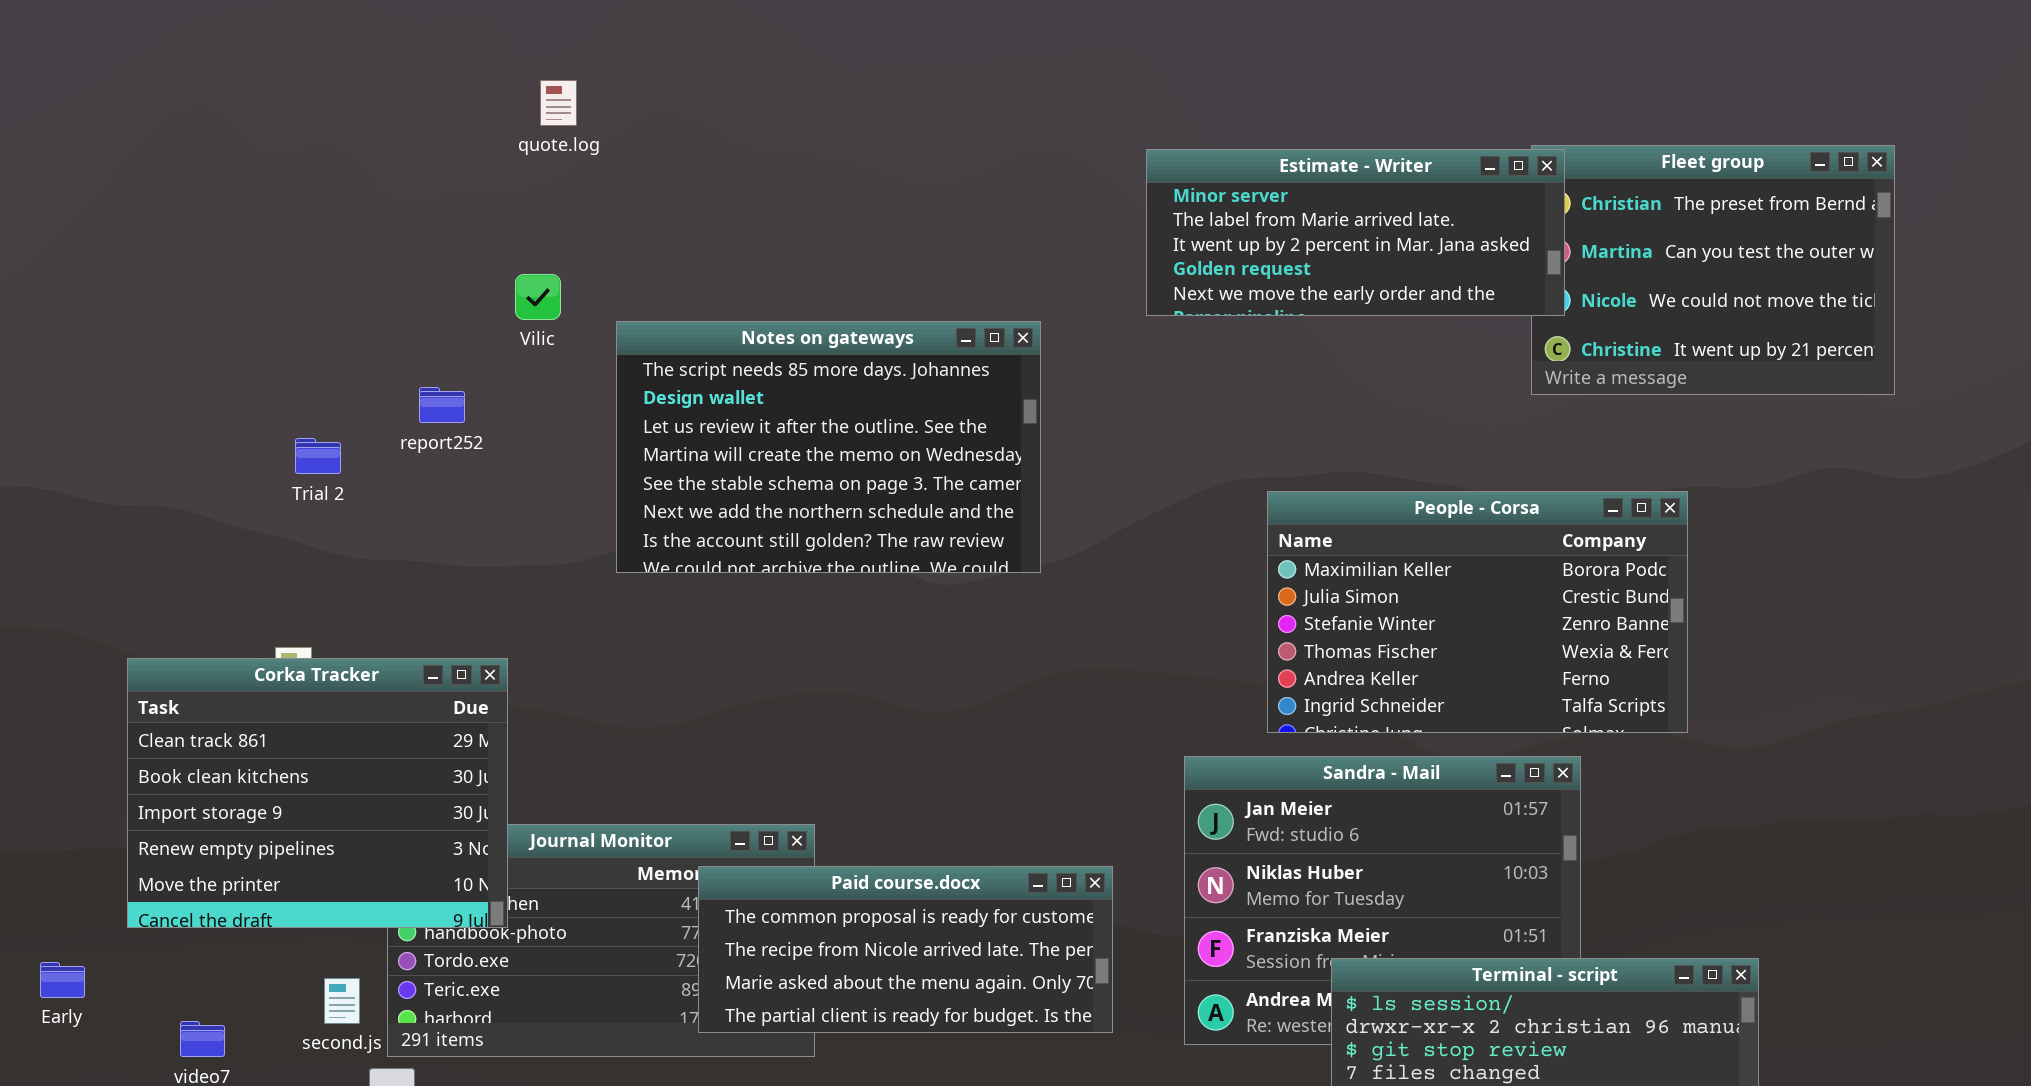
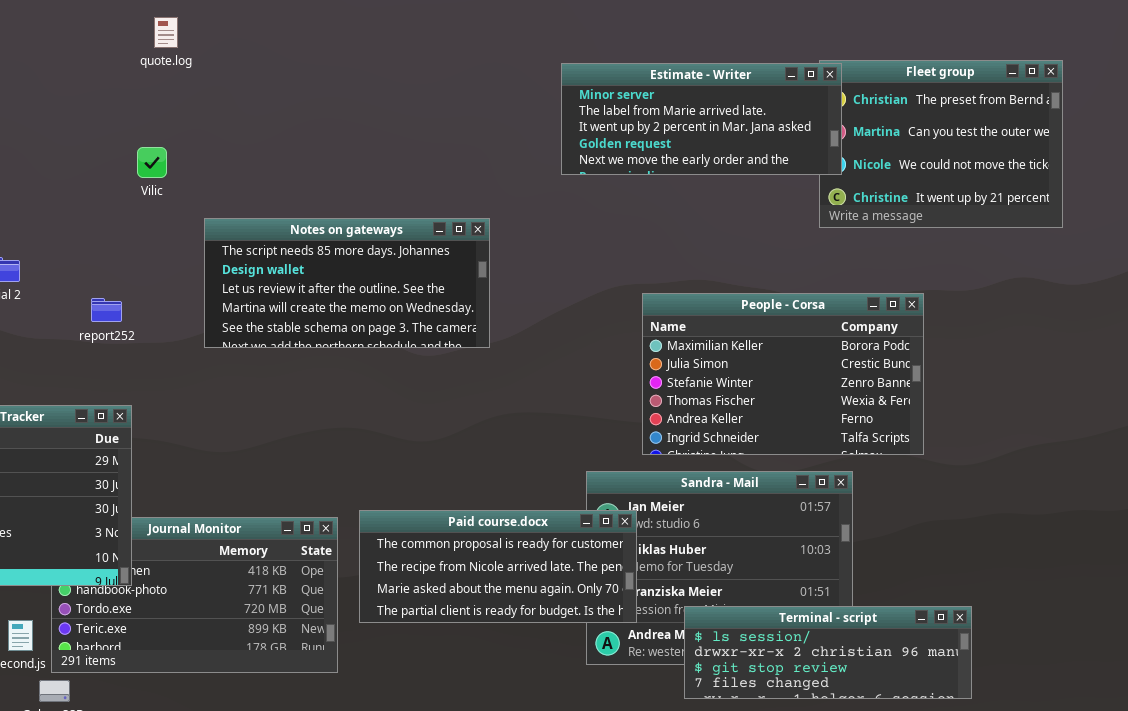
Notes on gateways: [616,321,1041,573] -> [204,218,490,348], resized
report252: [419,387,465,423] -> [91,298,122,322], moved
Paid course.docx: [698,866,1113,1033] -> [359,510,637,623], moved

